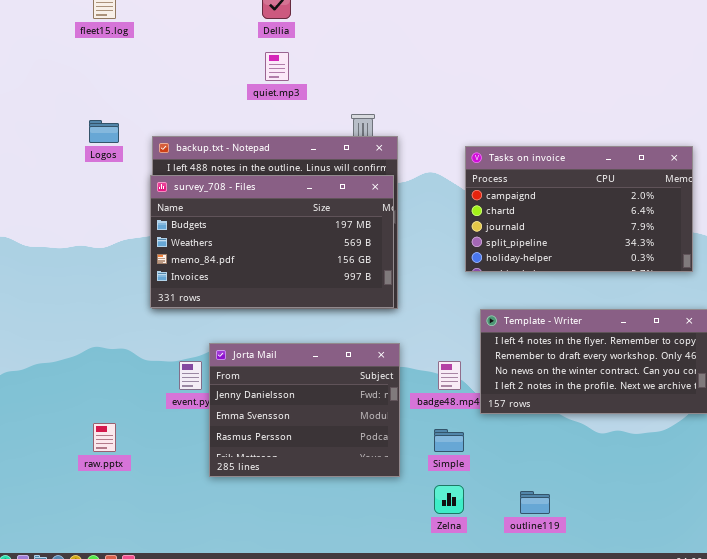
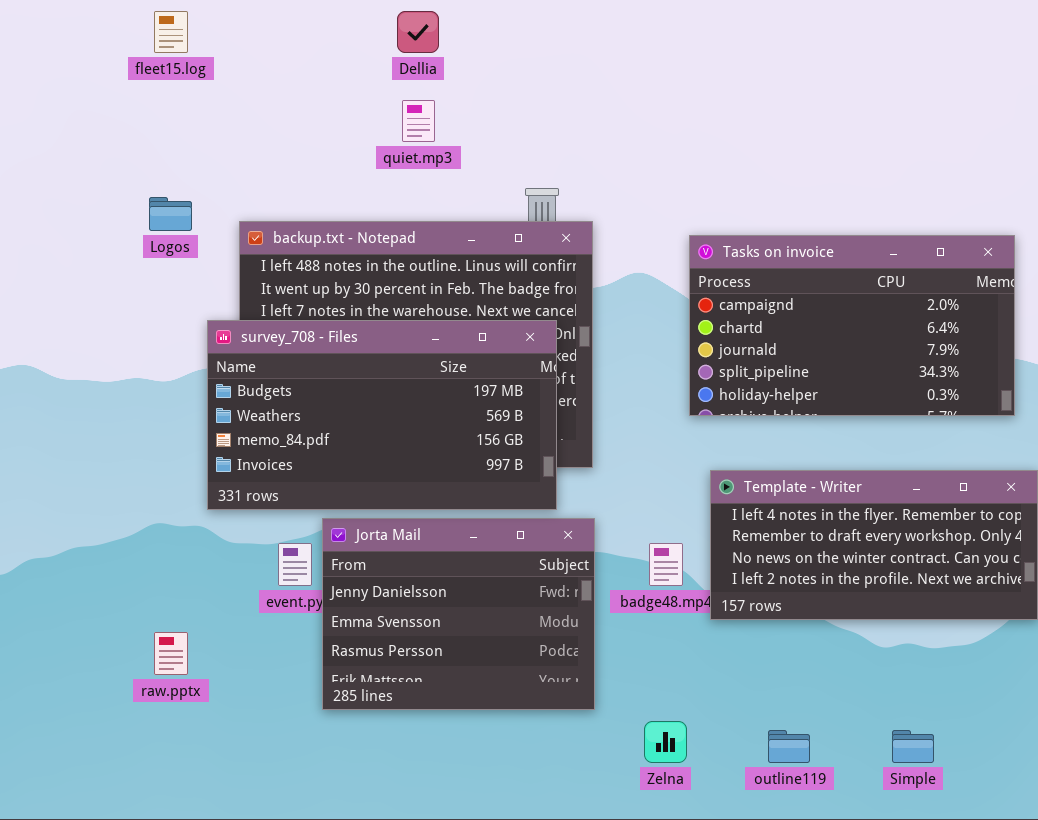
survey_708 - Files: [150,175,394,308] -> [207,320,557,510], moved
Simple: [434,429,464,452] -> [892,730,934,763], moved

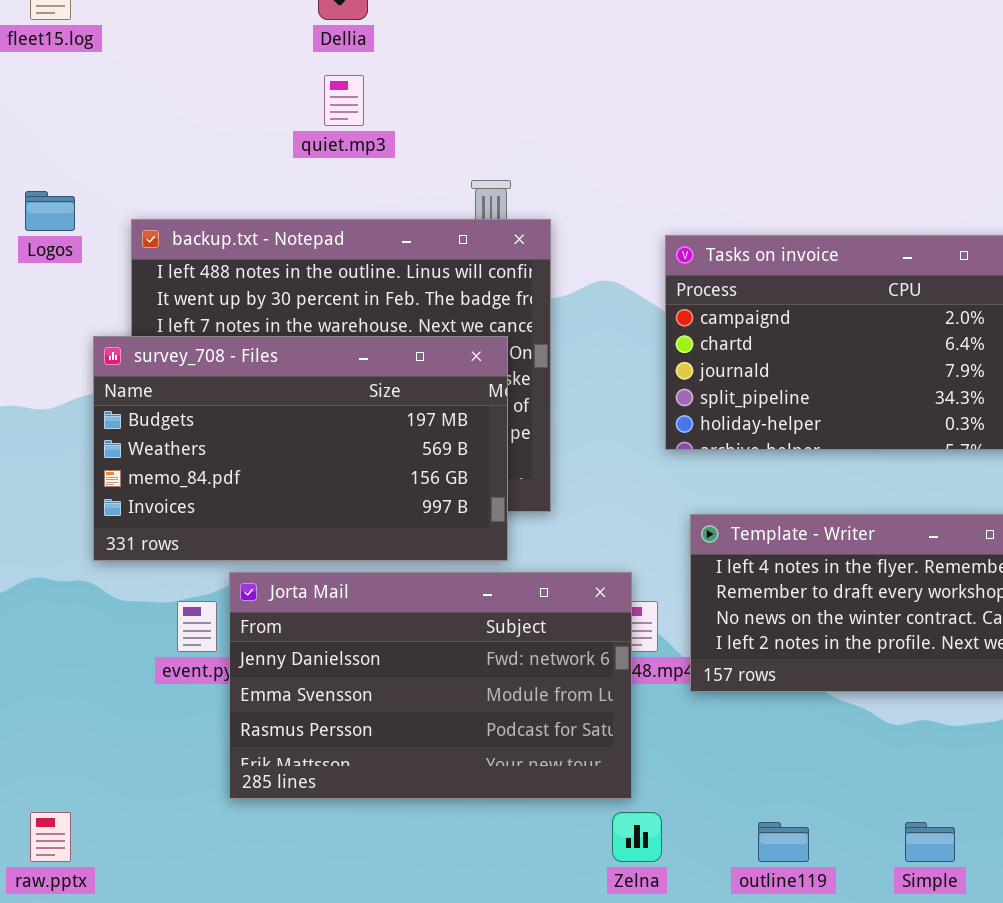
Jorta Mail: [322,518,595,710] -> [229,572,632,799], resized
raw.pptx: [154,632,188,675] -> [30,812,71,862], moved

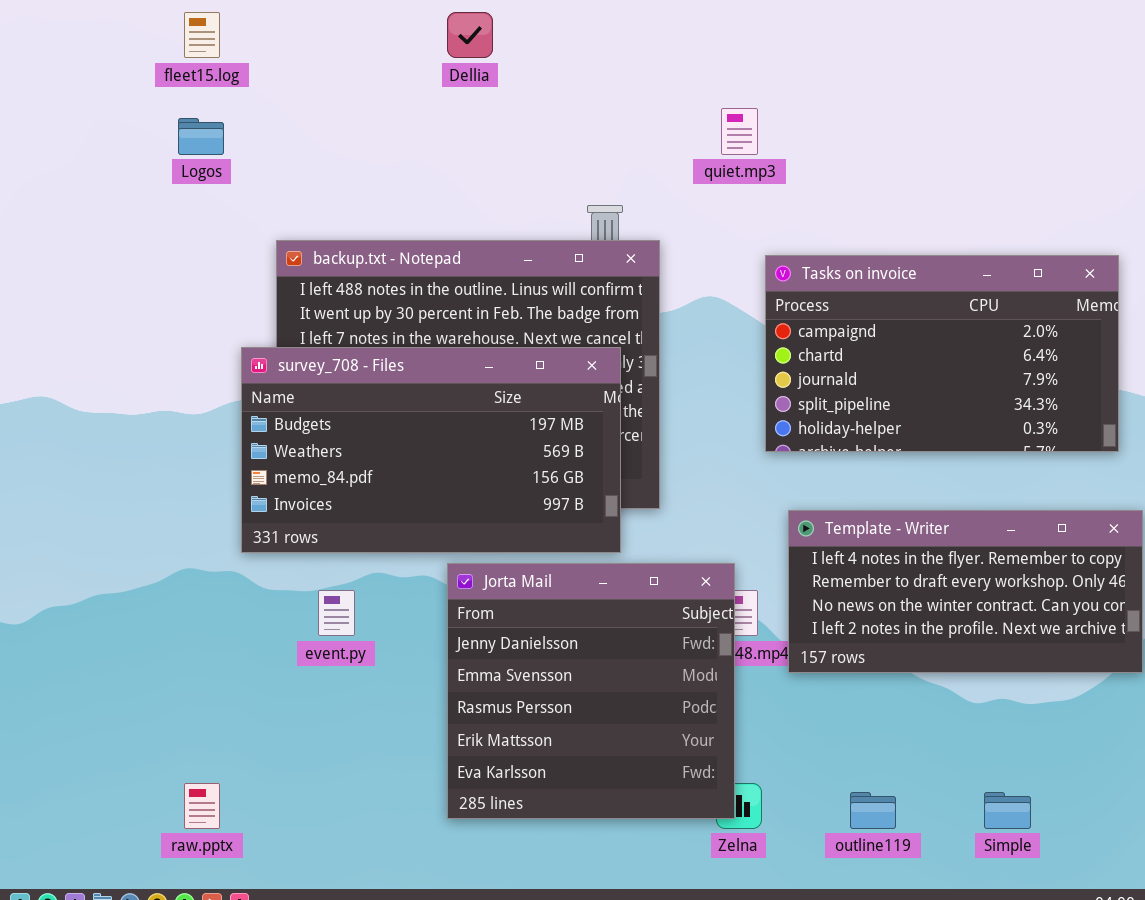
quiet.mp3: [324,75,364,126] -> [721,108,758,155], moved
Logos: [25,191,75,231] -> [178,118,224,155], moved
Jorta Mail: [229,572,632,799] -> [447,563,735,819], resized

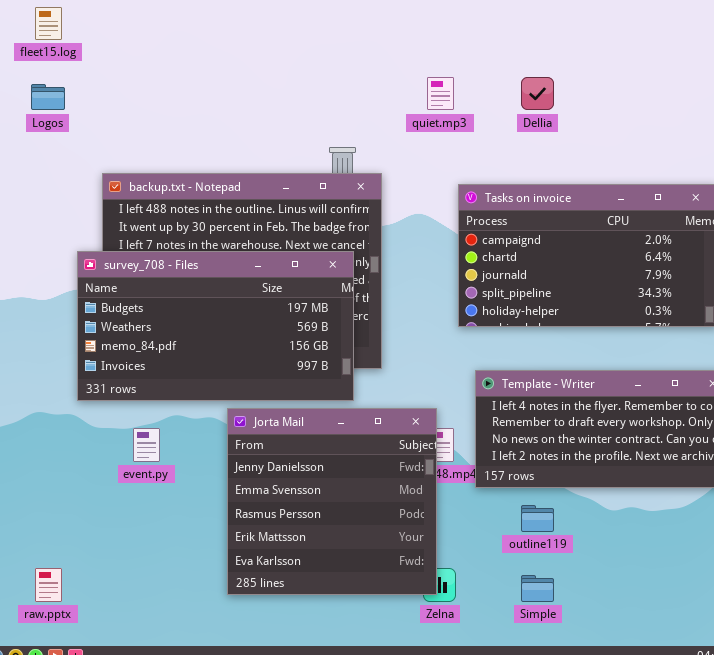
Dellia: [447,12,493,58] -> [521,77,554,110], moved
outline119: [850,792,896,829] -> [521,505,554,532], moved
Simple: [984,792,1031,829] -> [521,575,554,602], moved

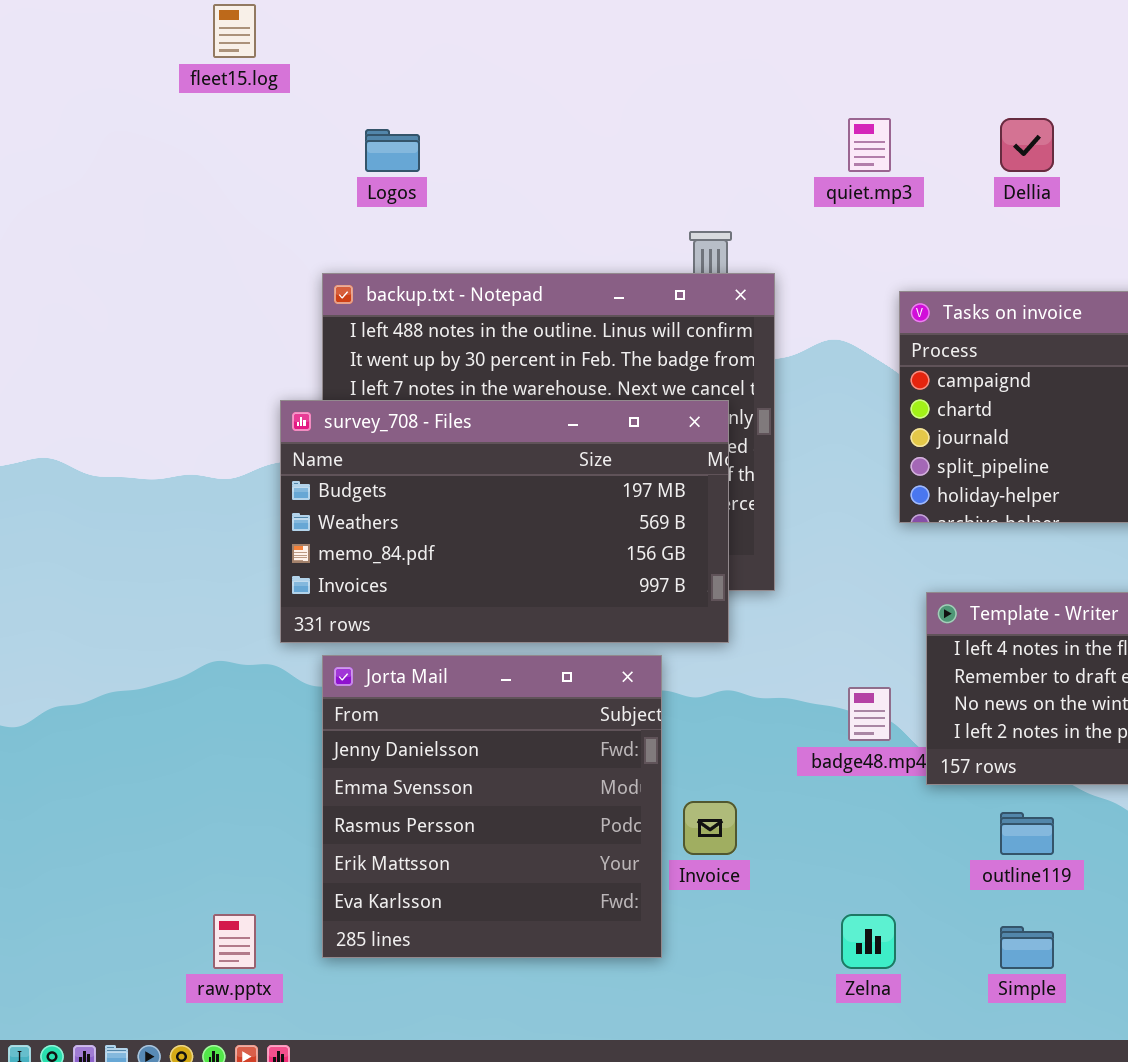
Logos: [31,84,65,110] -> [365,129,420,172], moved
Jorta Mail: [227,408,437,595] -> [322,655,662,958], moved

